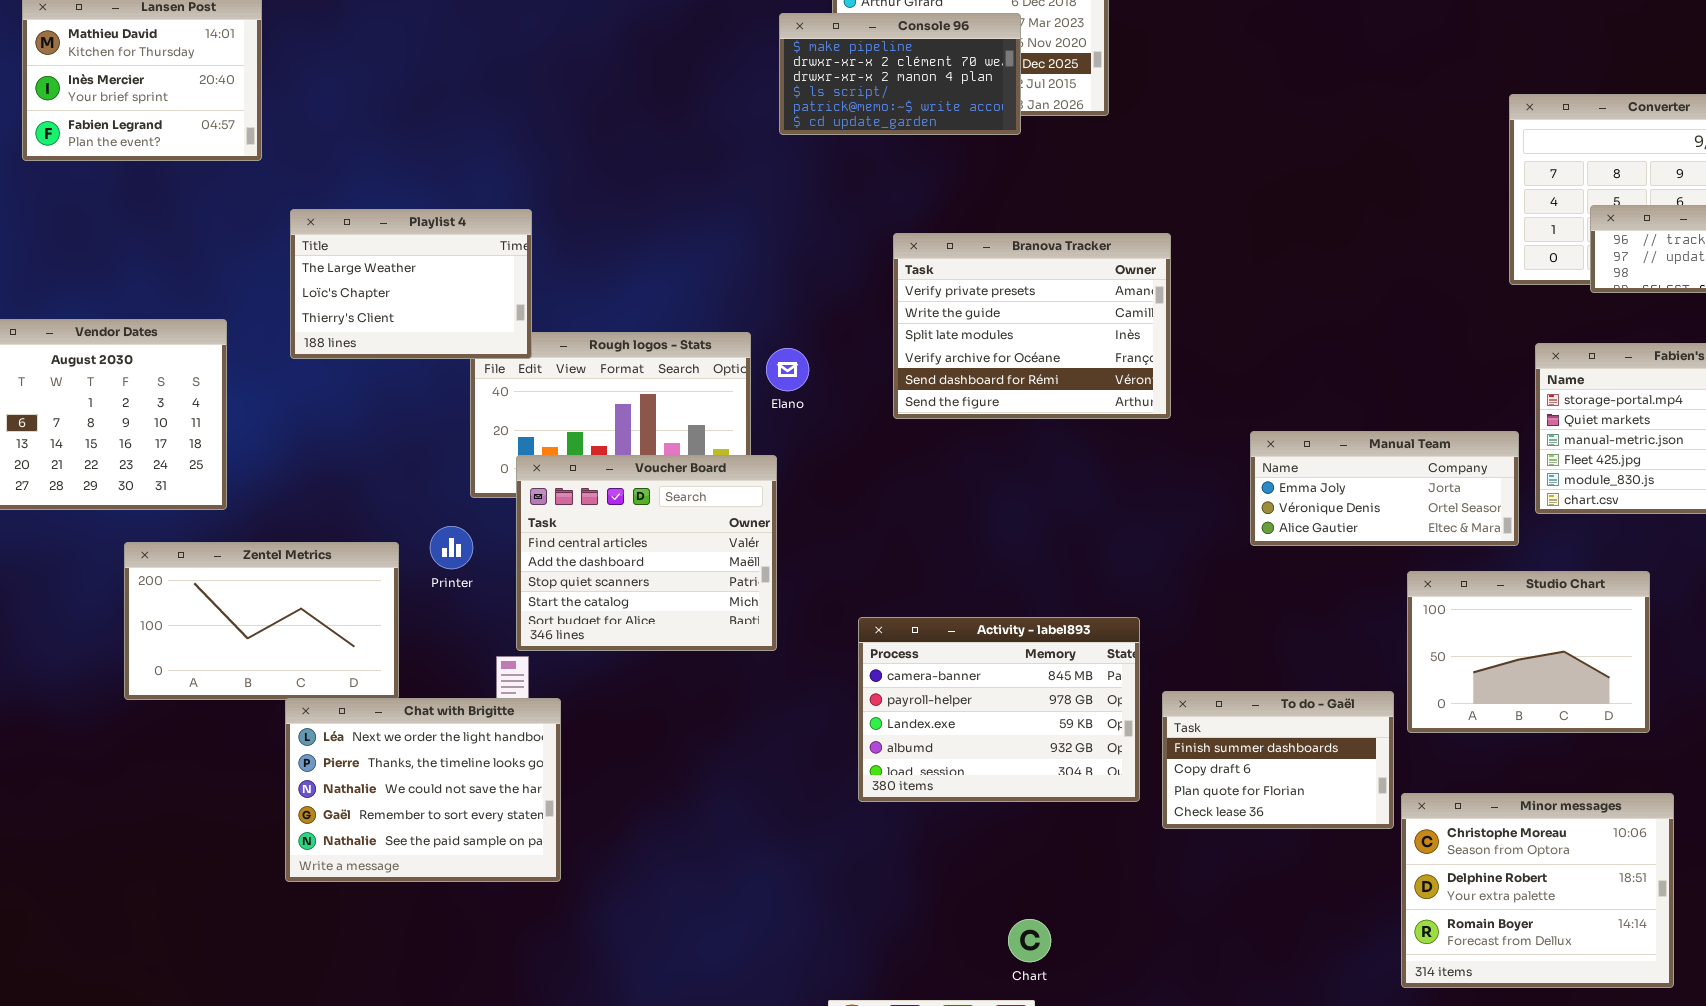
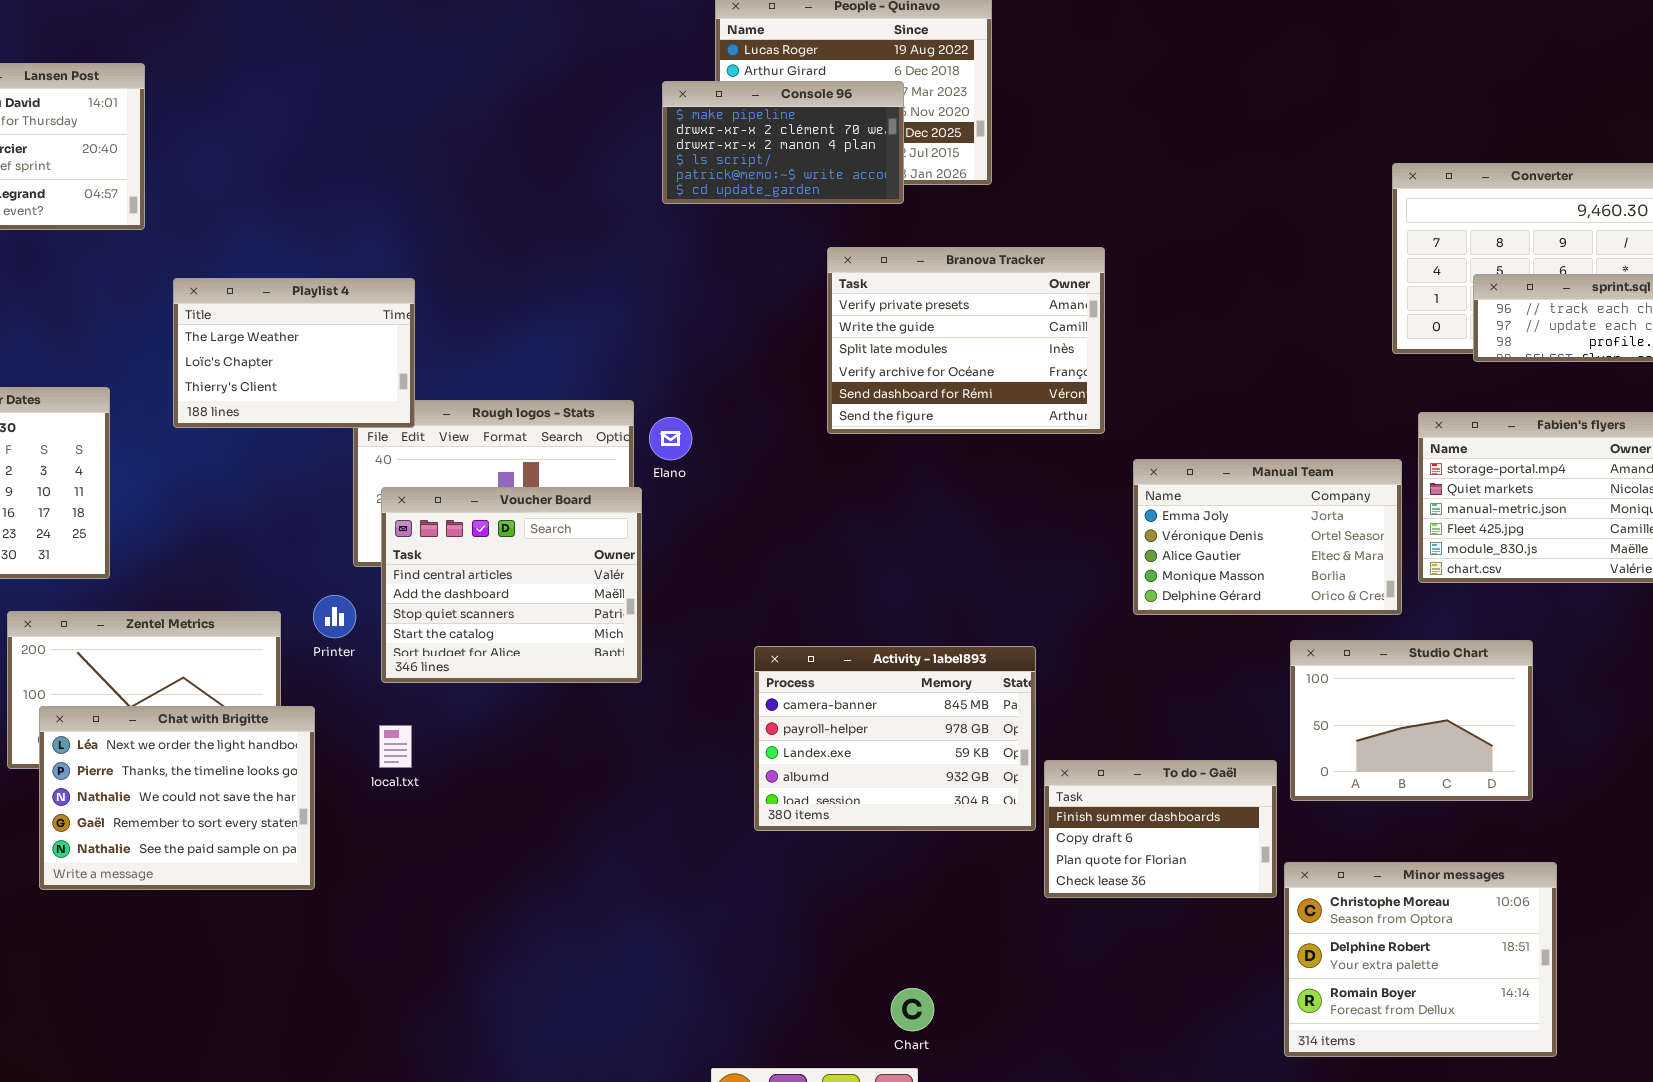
Branova Tracker: [893,233,1171,419] -> [827,247,1105,434], moved
Manual Team: [1250,431,1519,546] -> [1133,459,1402,615], resized
Voucher Board: [516,455,777,651] -> [381,487,642,683], moved
Activity - label893: [858,617,1140,802] -> [754,646,1036,831], moved
Chat with Brigitte: [285,698,561,882] -> [39,706,315,890], moved

